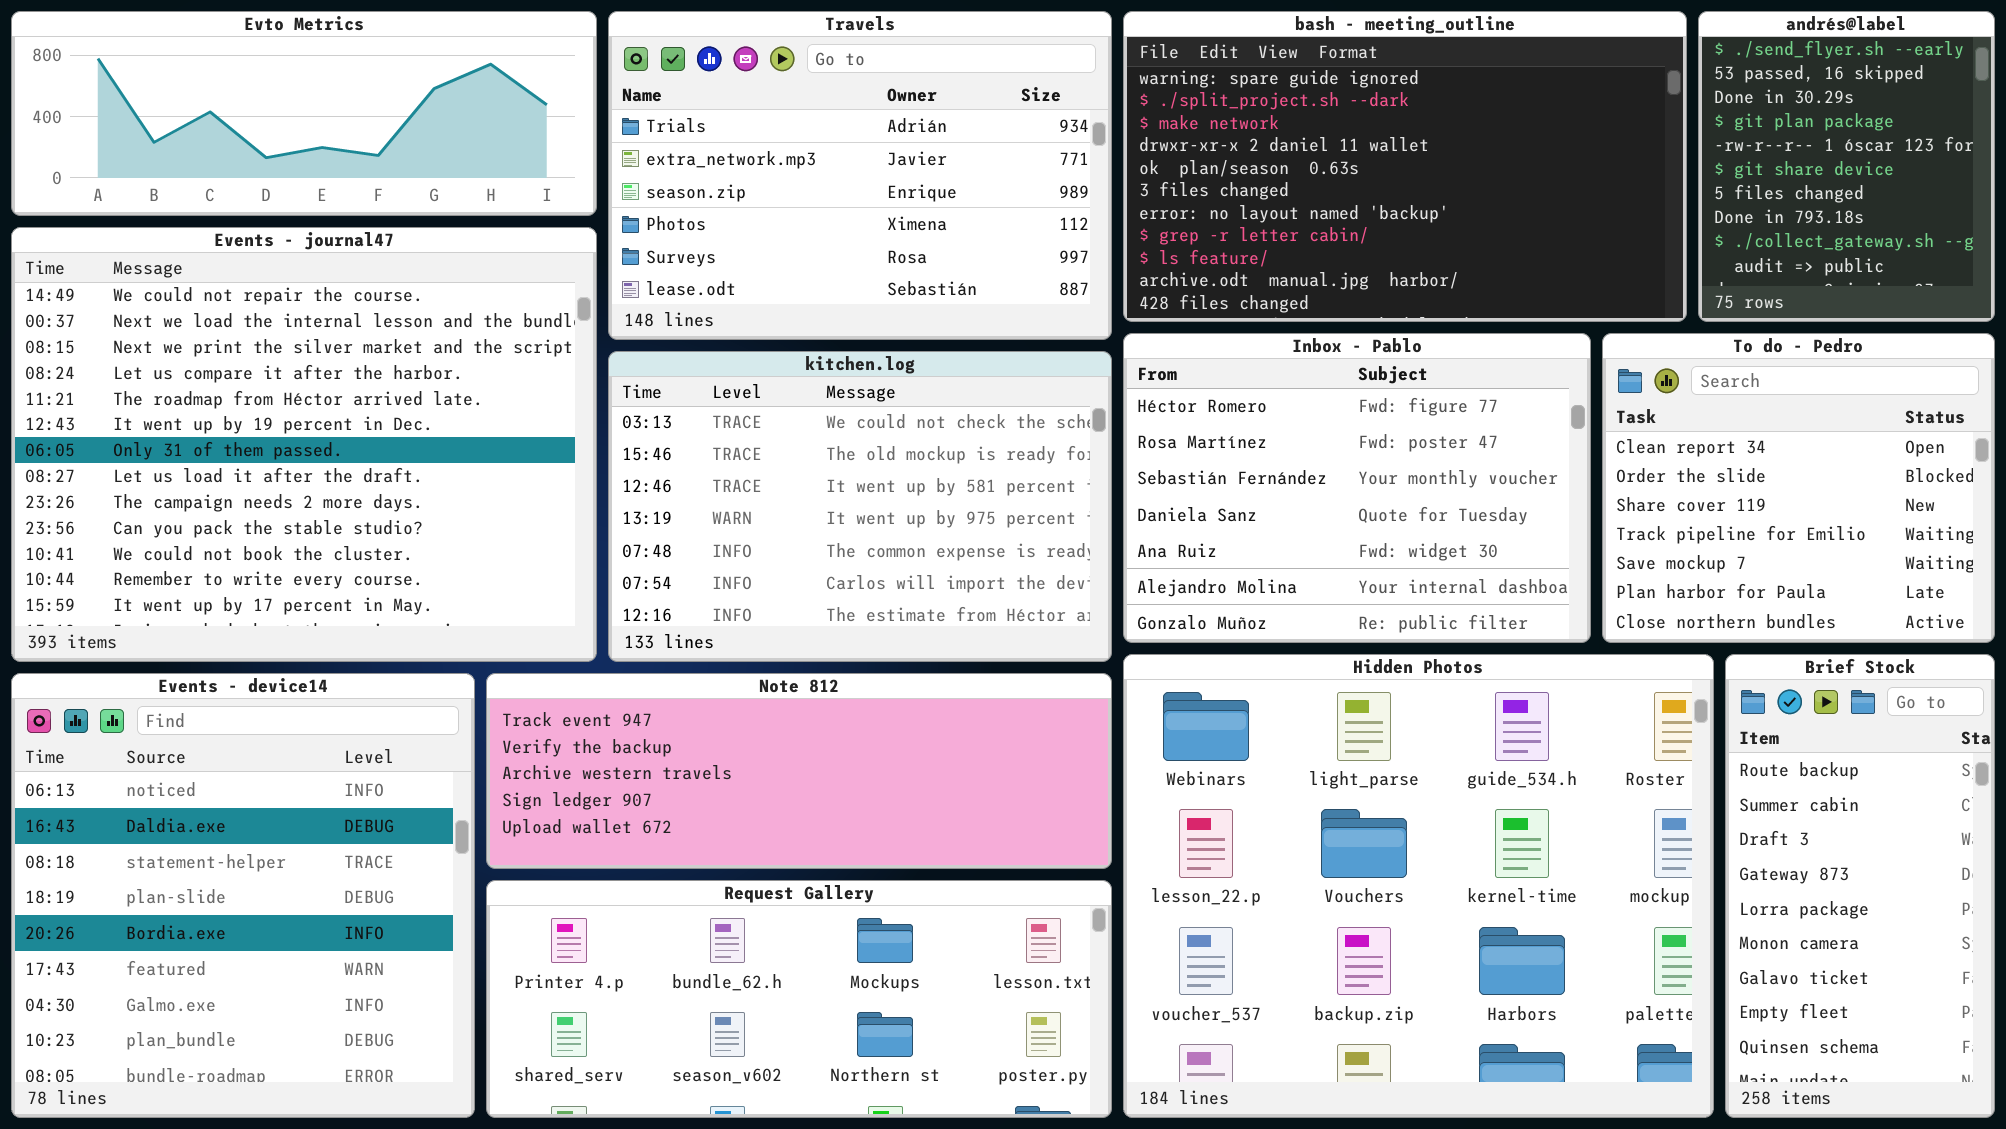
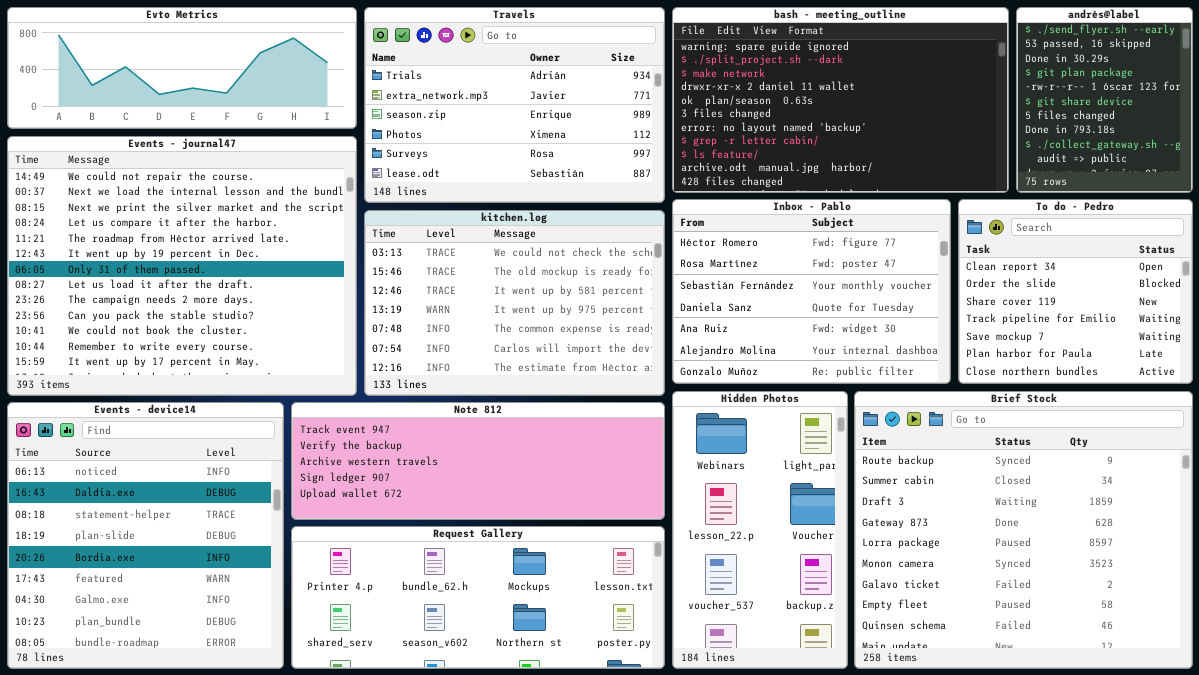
Hidden Photos: [1123,654,1714,1118] -> [672,391,848,669], resized
Brief Stock: [1725,654,1995,1118] -> [854,391,1193,669], resized

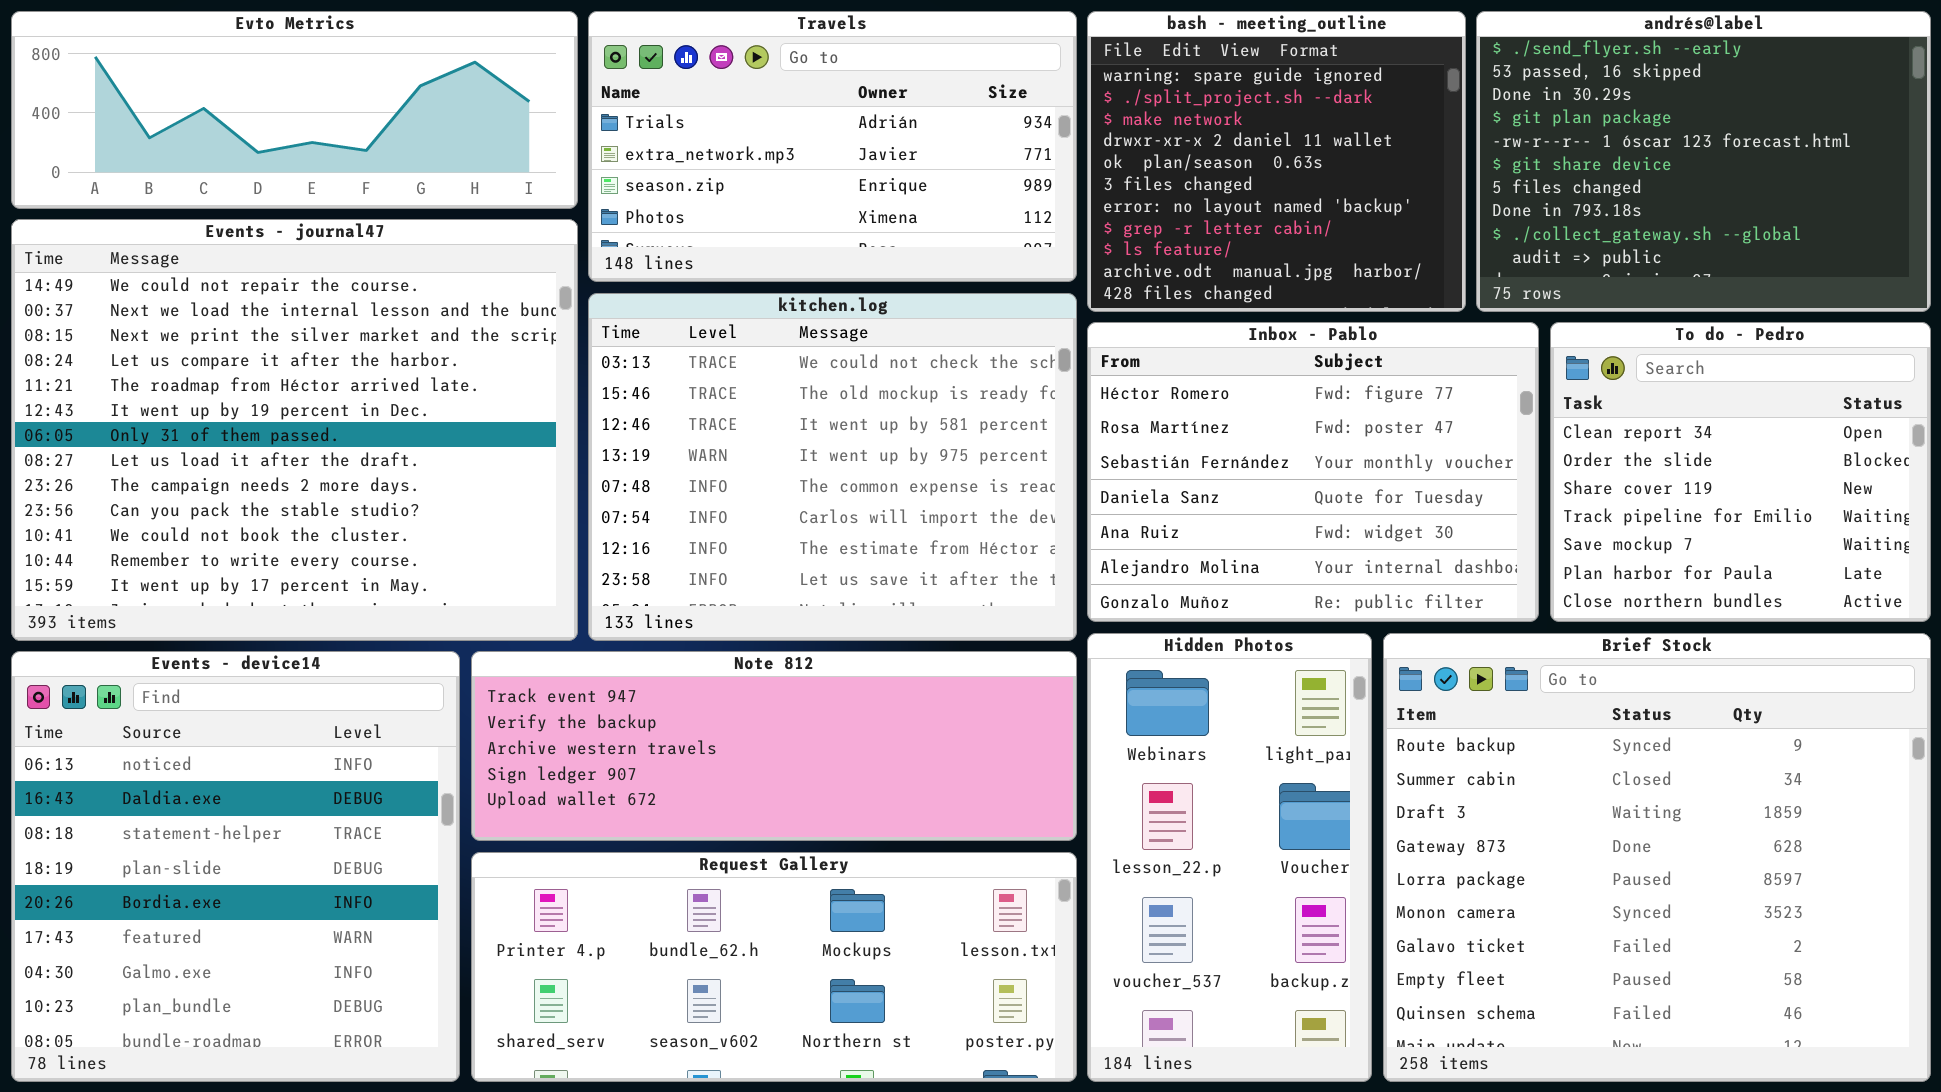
Travels: [364,7,665,203] -> [588,11,1077,282], resized
bash - meeting_outline: [672,7,1009,193] -> [1087,11,1466,312], resized
andrés@label: [1016,7,1193,193] -> [1476,11,1931,312], resized
kitchen.log: [364,210,665,396] -> [588,293,1077,641], resized

